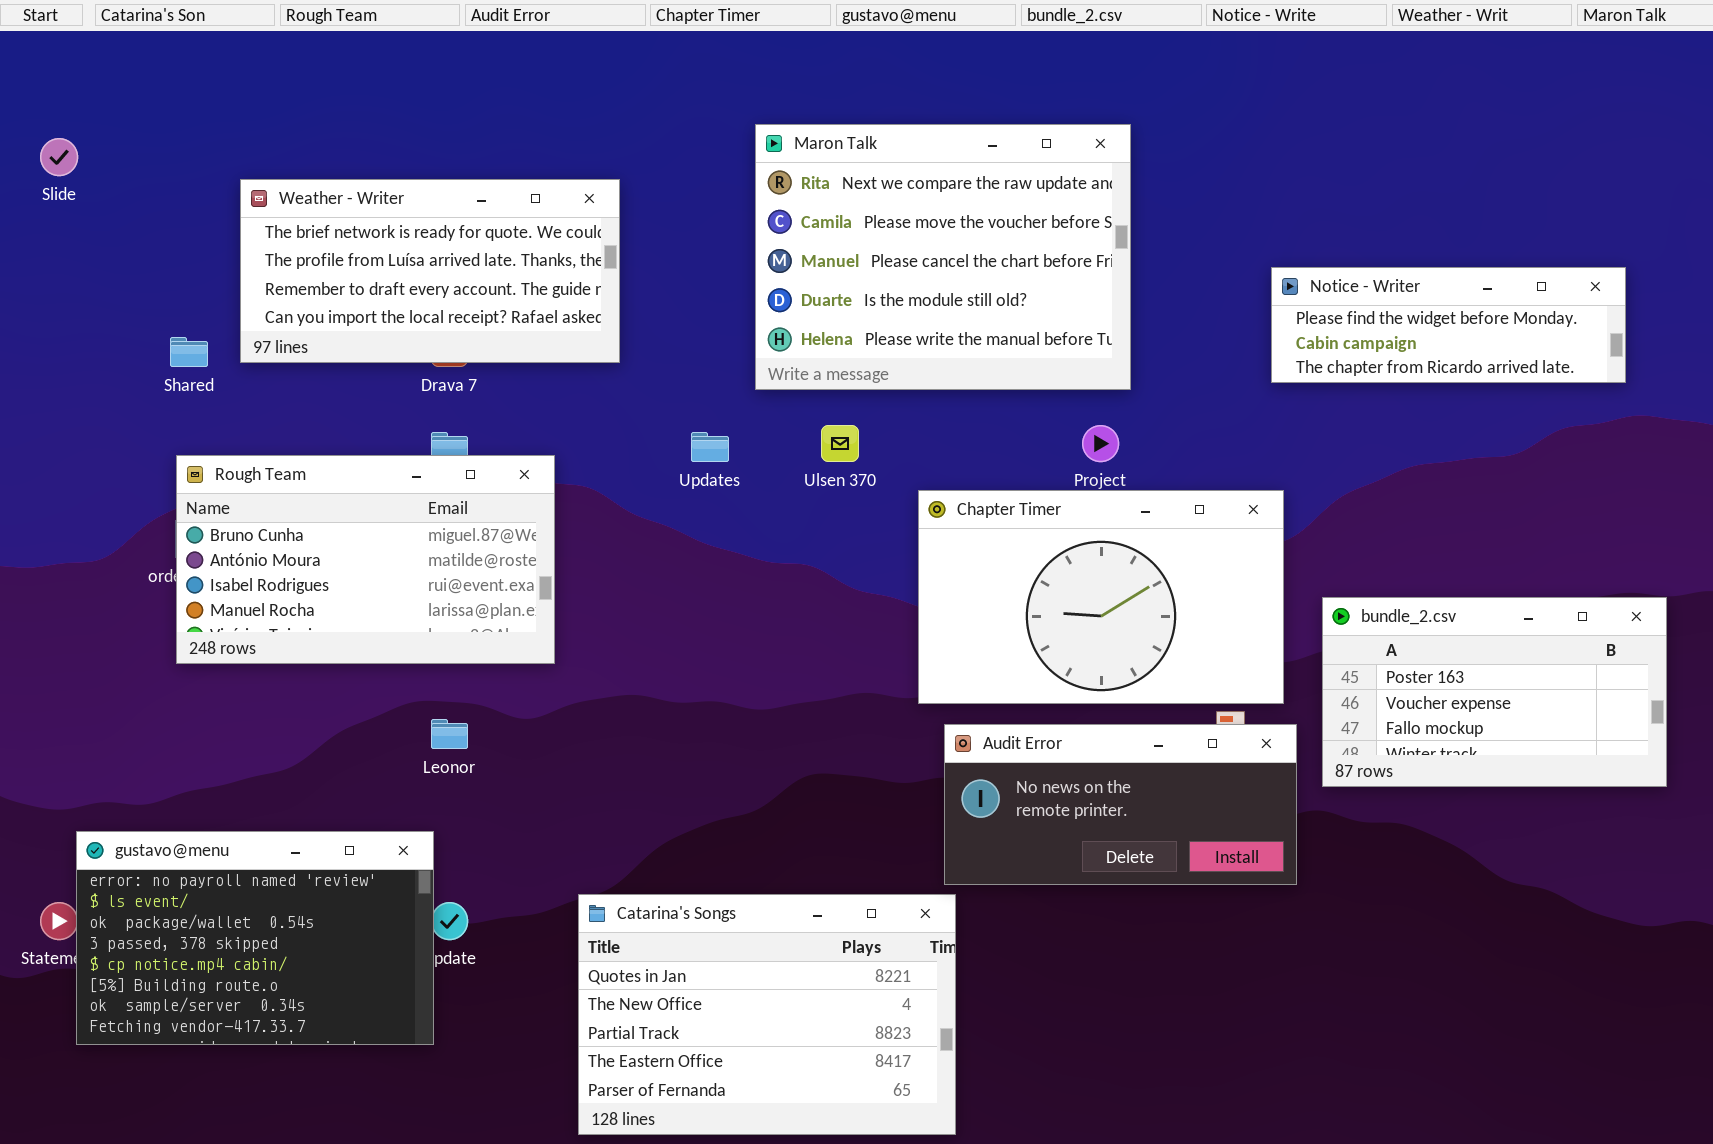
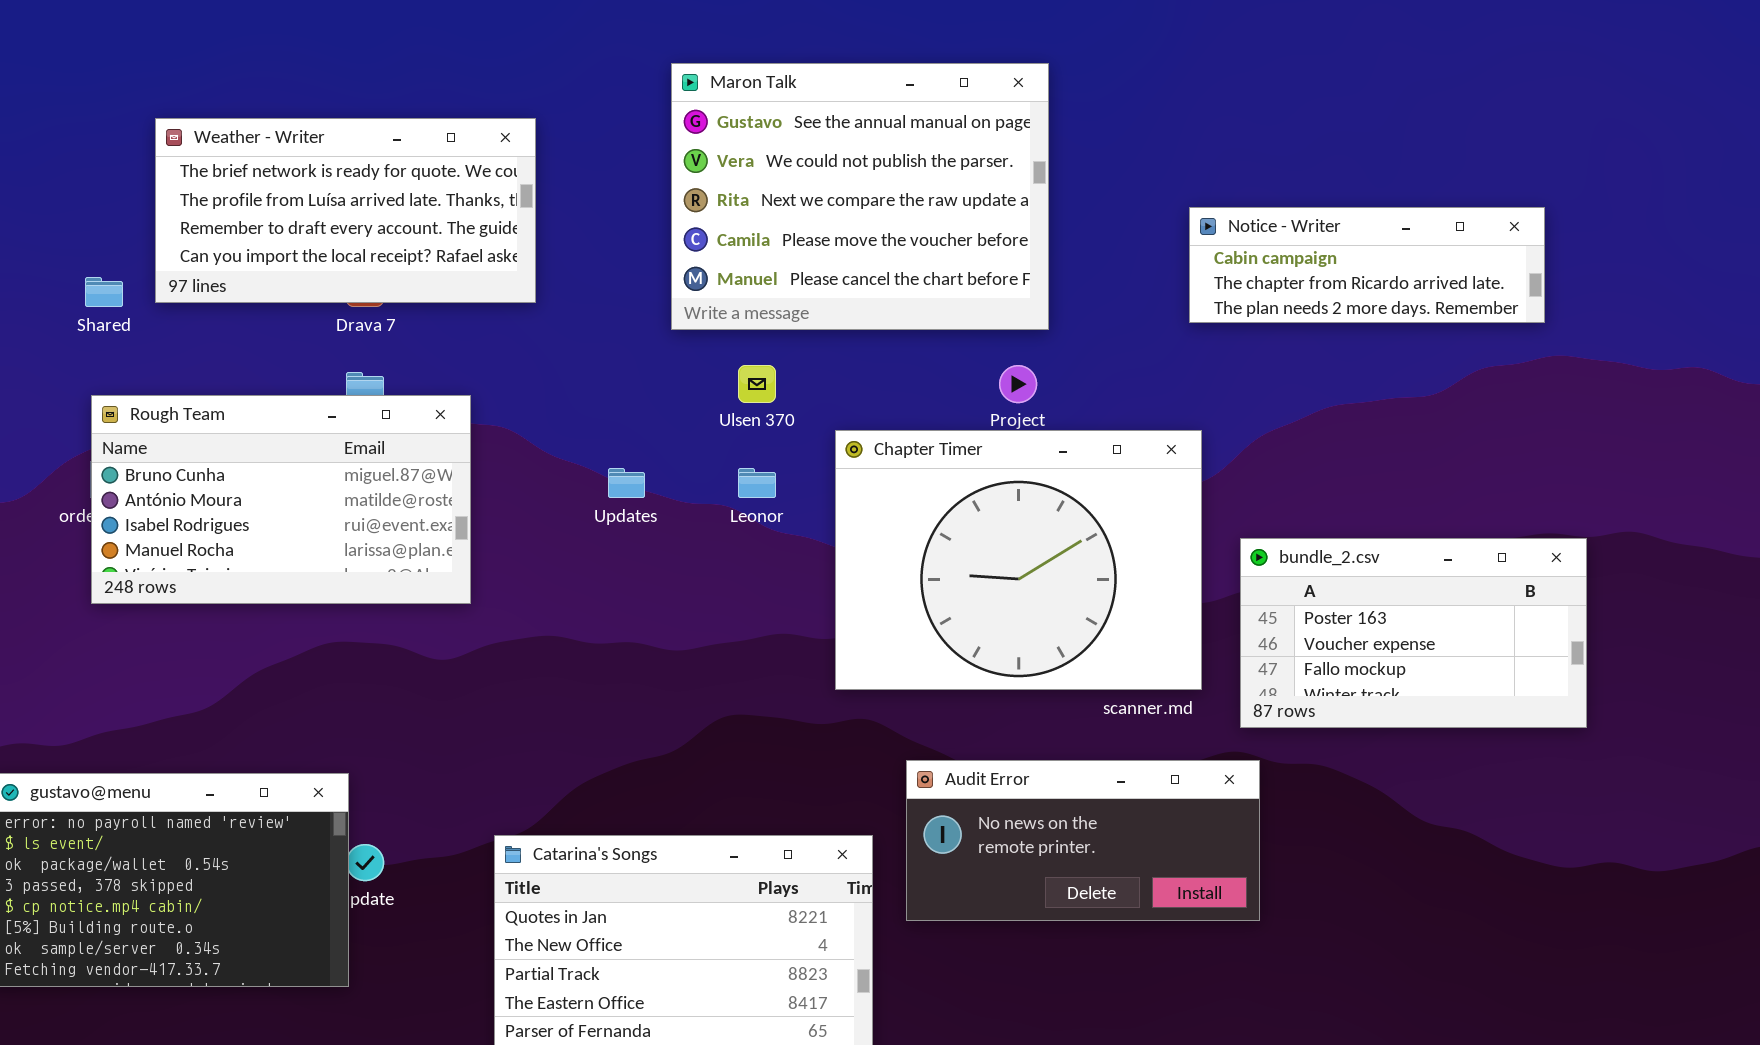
Maron Talk: [755,124,1131,390] -> [671,63,1049,330], scrolled up 2 rows
Notice - Writer: [1271,267,1626,383] -> [1189,207,1545,323], scrolled down 1 row
Updates: [691,432,729,462] -> [608,468,645,498], moved
Chapter Timer: [918,490,1284,704] -> [835,430,1202,690], resized
Leonor: [431,719,468,749] -> [738,468,776,498], moved
Audit Error: [944,724,1297,885] -> [906,760,1260,921], moved

